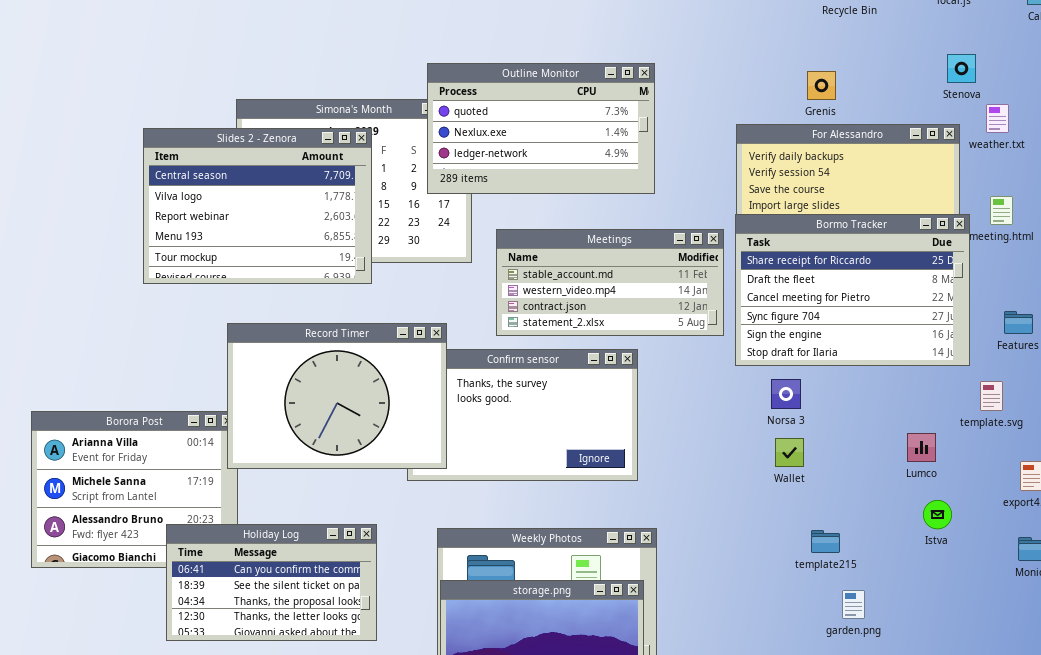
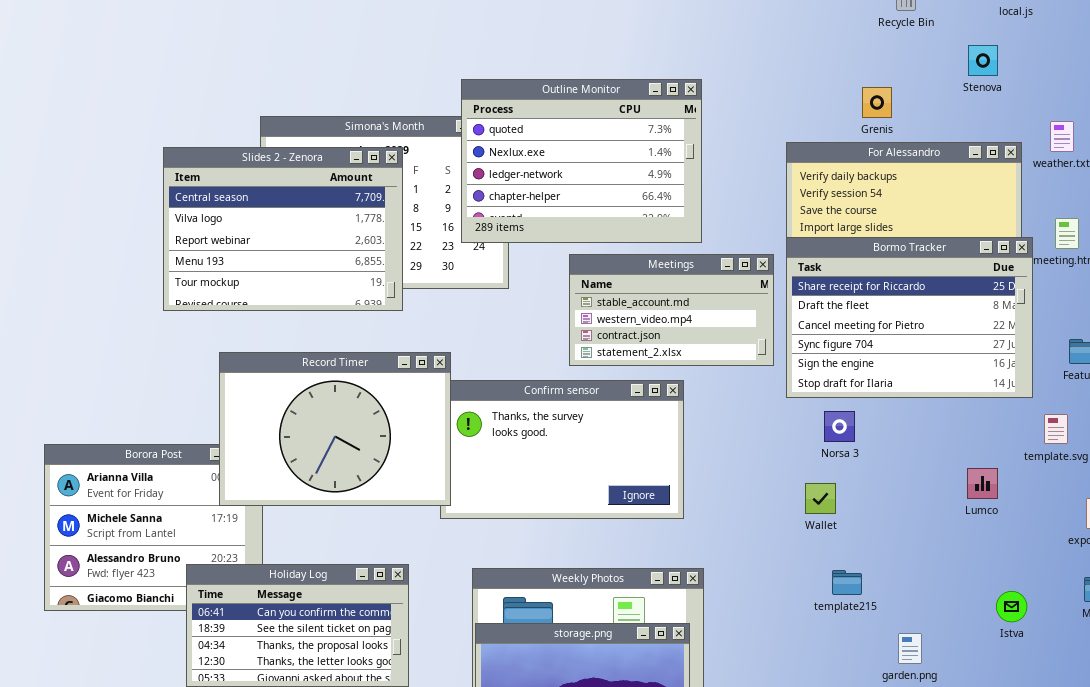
Stenova: [947,54,976,83] -> [968,45,998,76], moved
Outline Monitor: [427,63,655,194] -> [461,79,702,243], resized
Meetings: [496,229,724,336] -> [569,254,774,366], resized
Record Timer: [227,323,447,469] -> [219,352,451,506], moved
Wallet: [775,438,804,467] -> [805,483,836,514], moved
Istva: [923,500,952,529] -> [996,591,1027,622], moved
template215: [811,530,840,553] -> [832,570,862,595], moved

